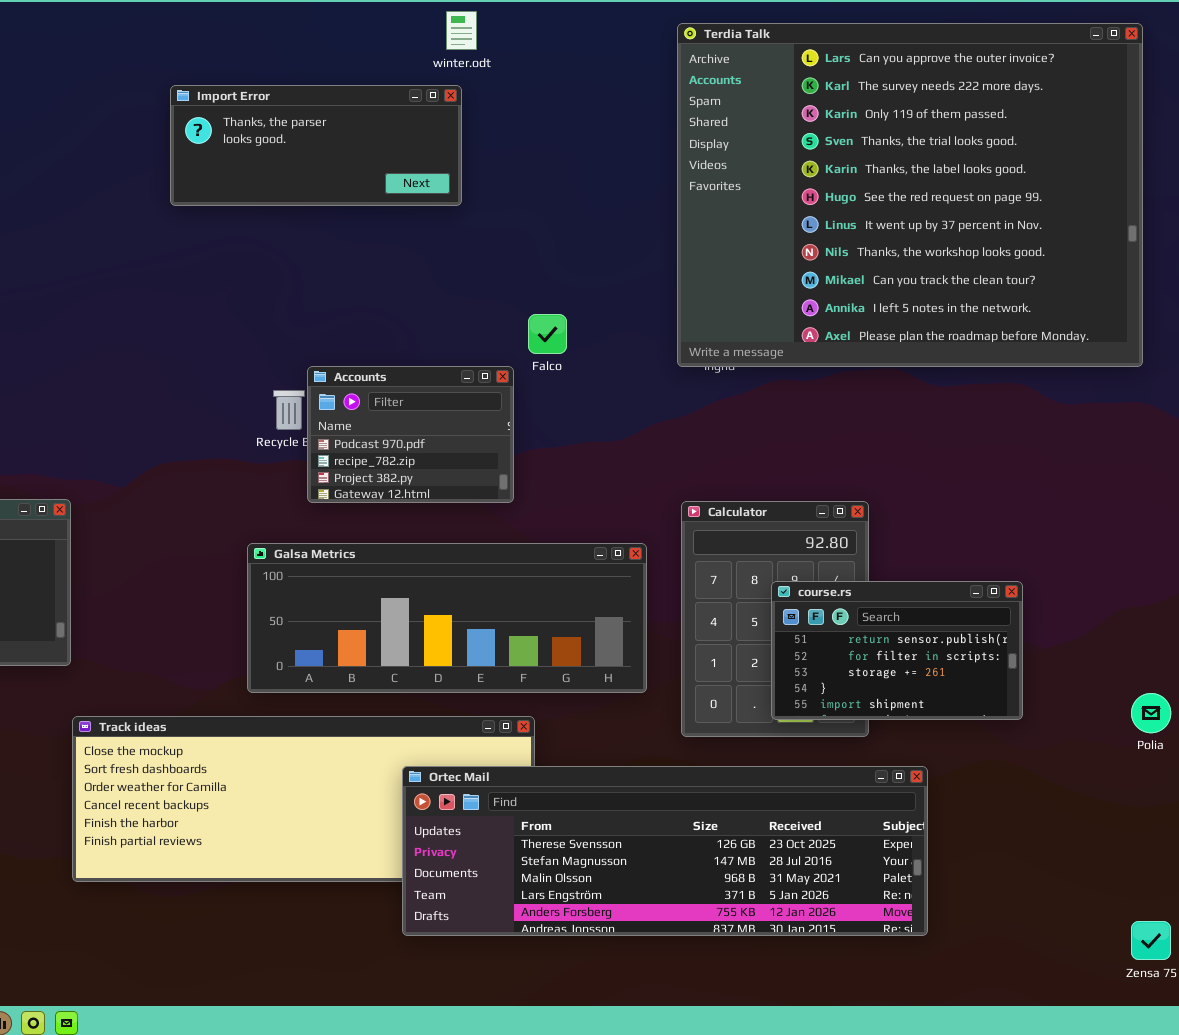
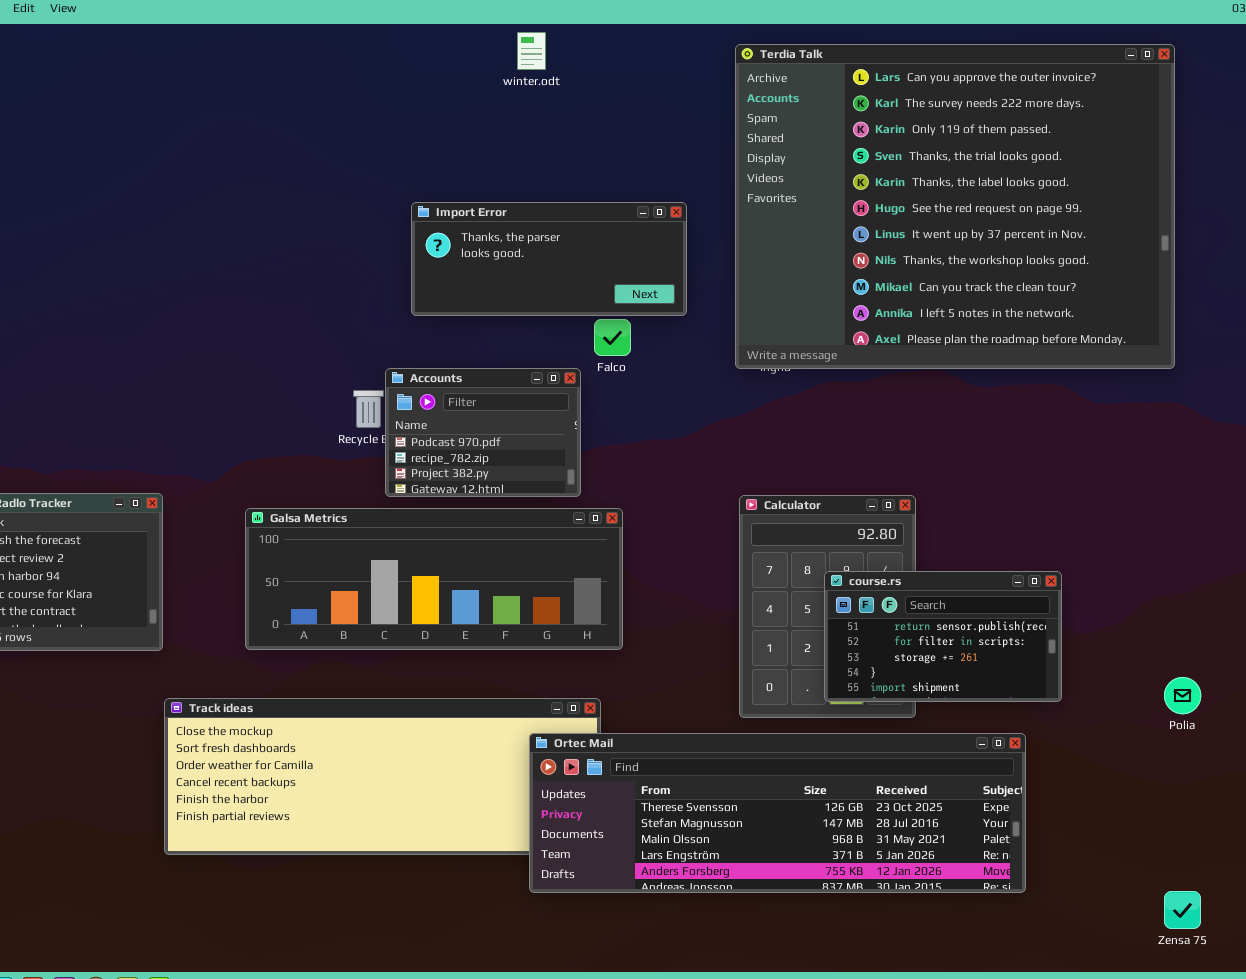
Import Error: [170,85,462,206] -> [411,202,687,316], moved
Galsa Metrics: [247,543,647,693] -> [245,508,623,650], moved
Ortec Mail: [402,766,928,936] -> [529,733,1026,893], moved

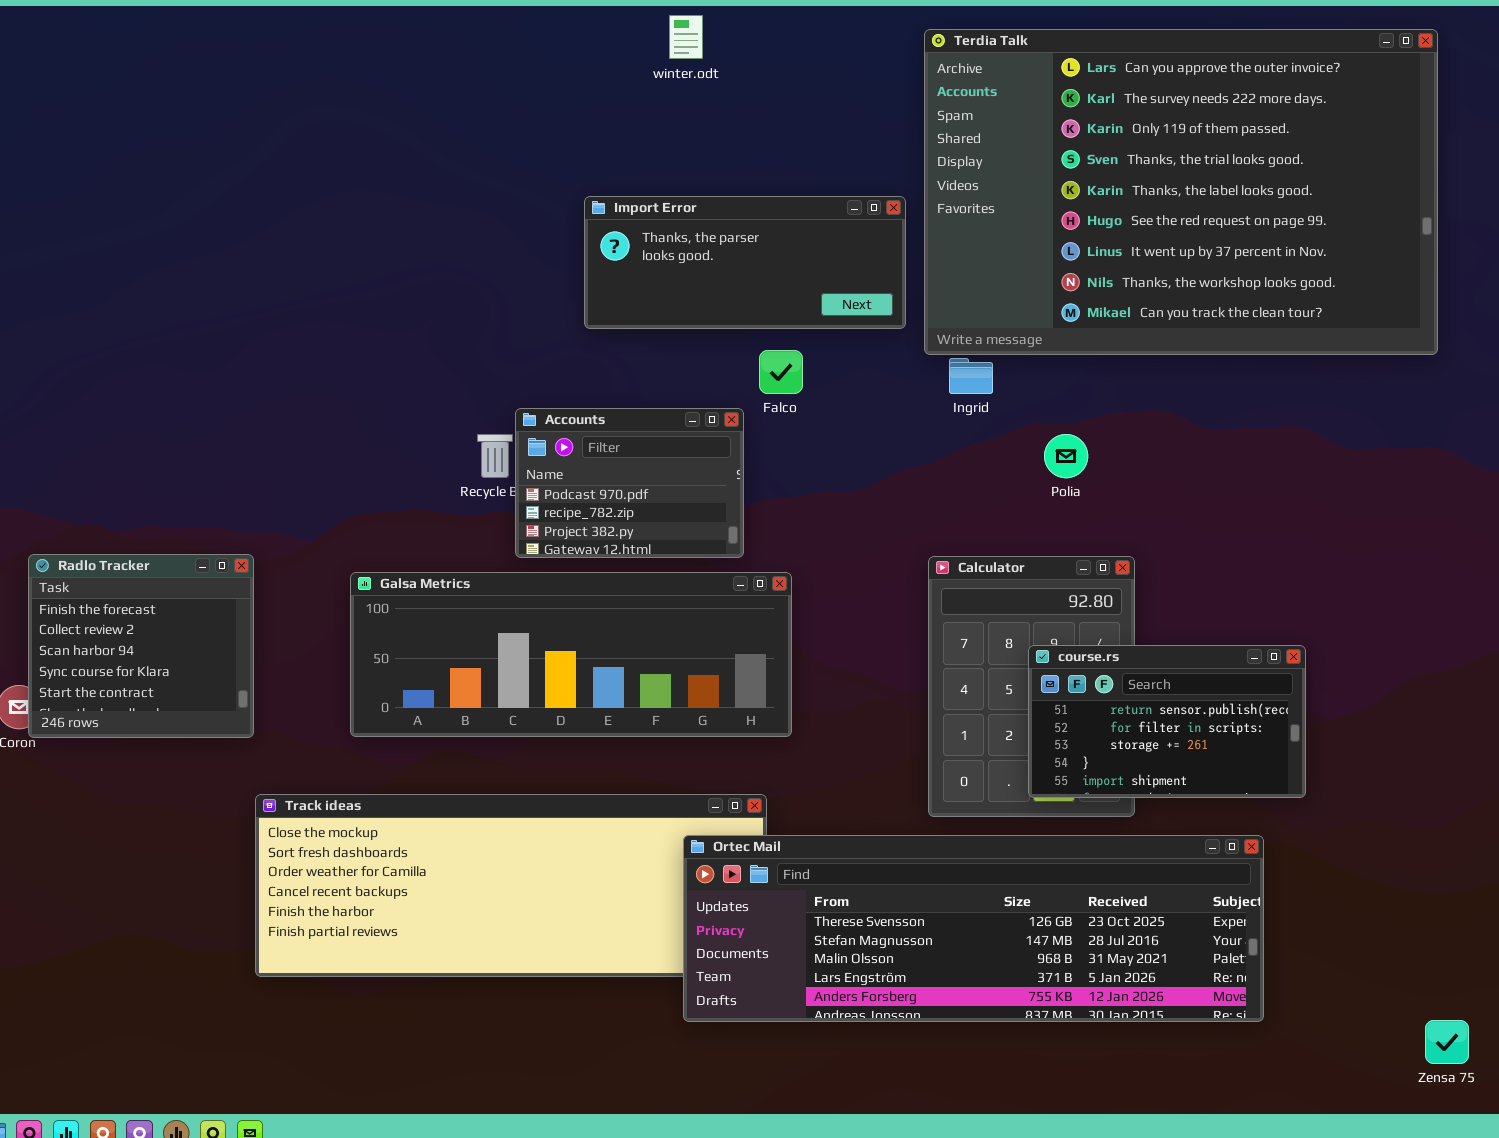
Terdia Talk: [735,44,1175,369] -> [924,29,1438,355], resized
Import Error: [411,202,687,316] -> [584,196,906,329], moved
Polia: [1164,677,1201,714] -> [1044,434,1088,478], moved

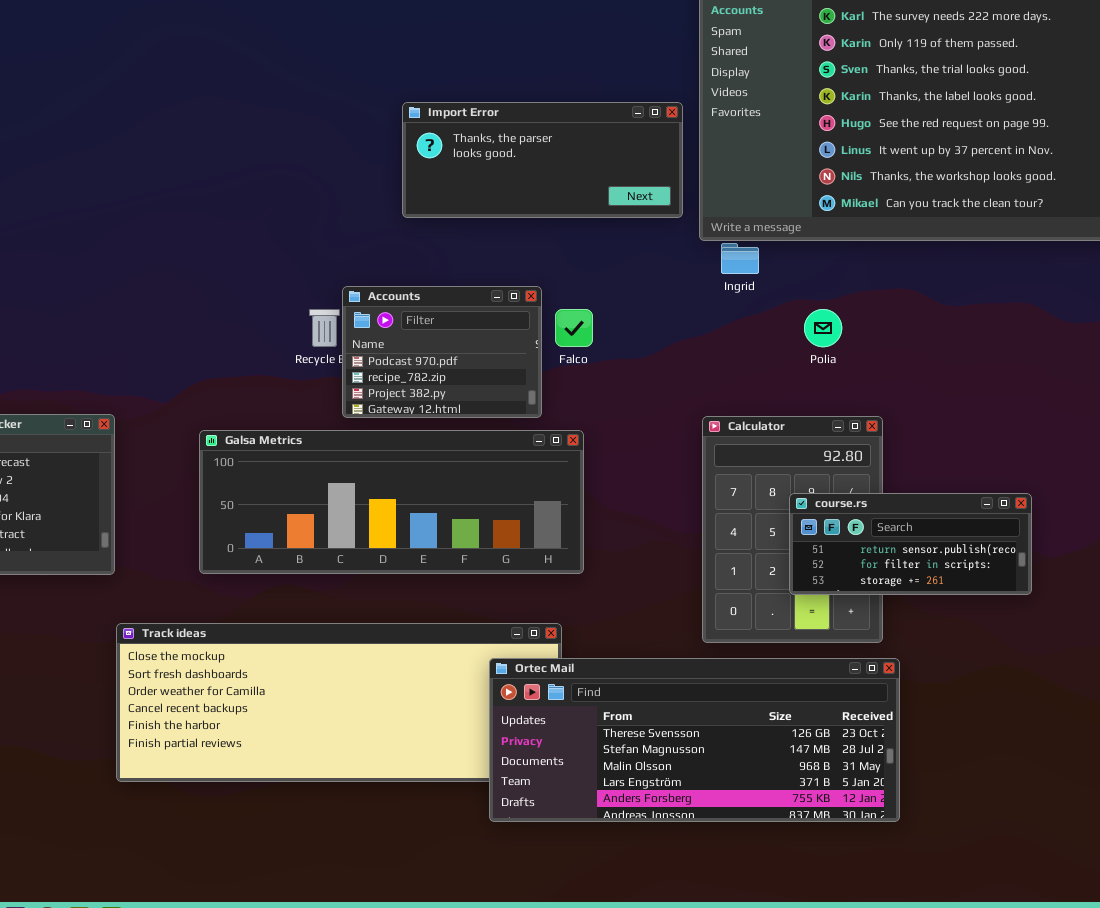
Falco: [759,350,803,394] -> [555,309,593,347], moved
course.rs: [1028,645,1306,798] -> [789,493,1032,595], resized
Ortec Mail: [683,835,1264,1022] -> [489,658,900,822], resized

